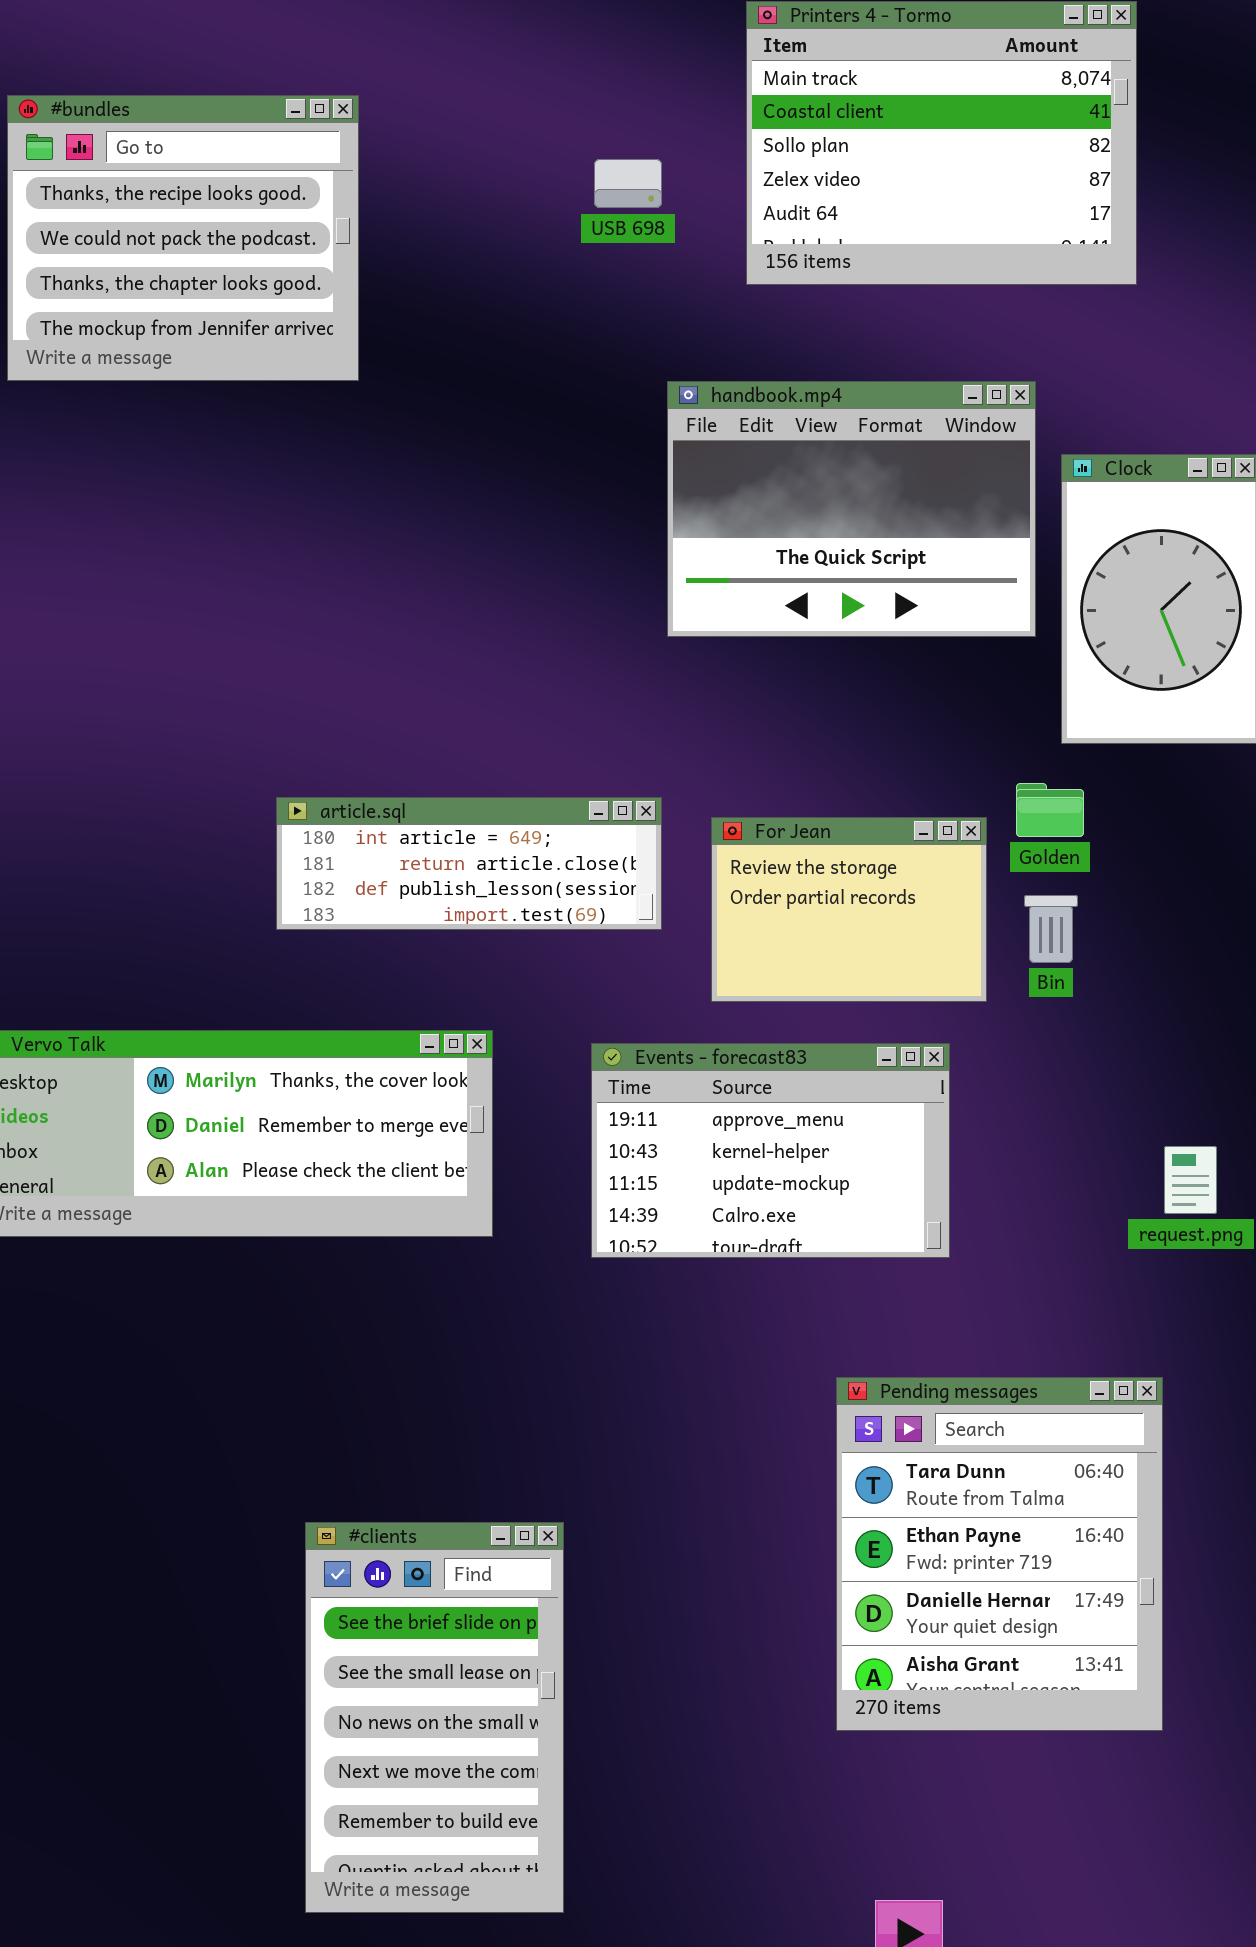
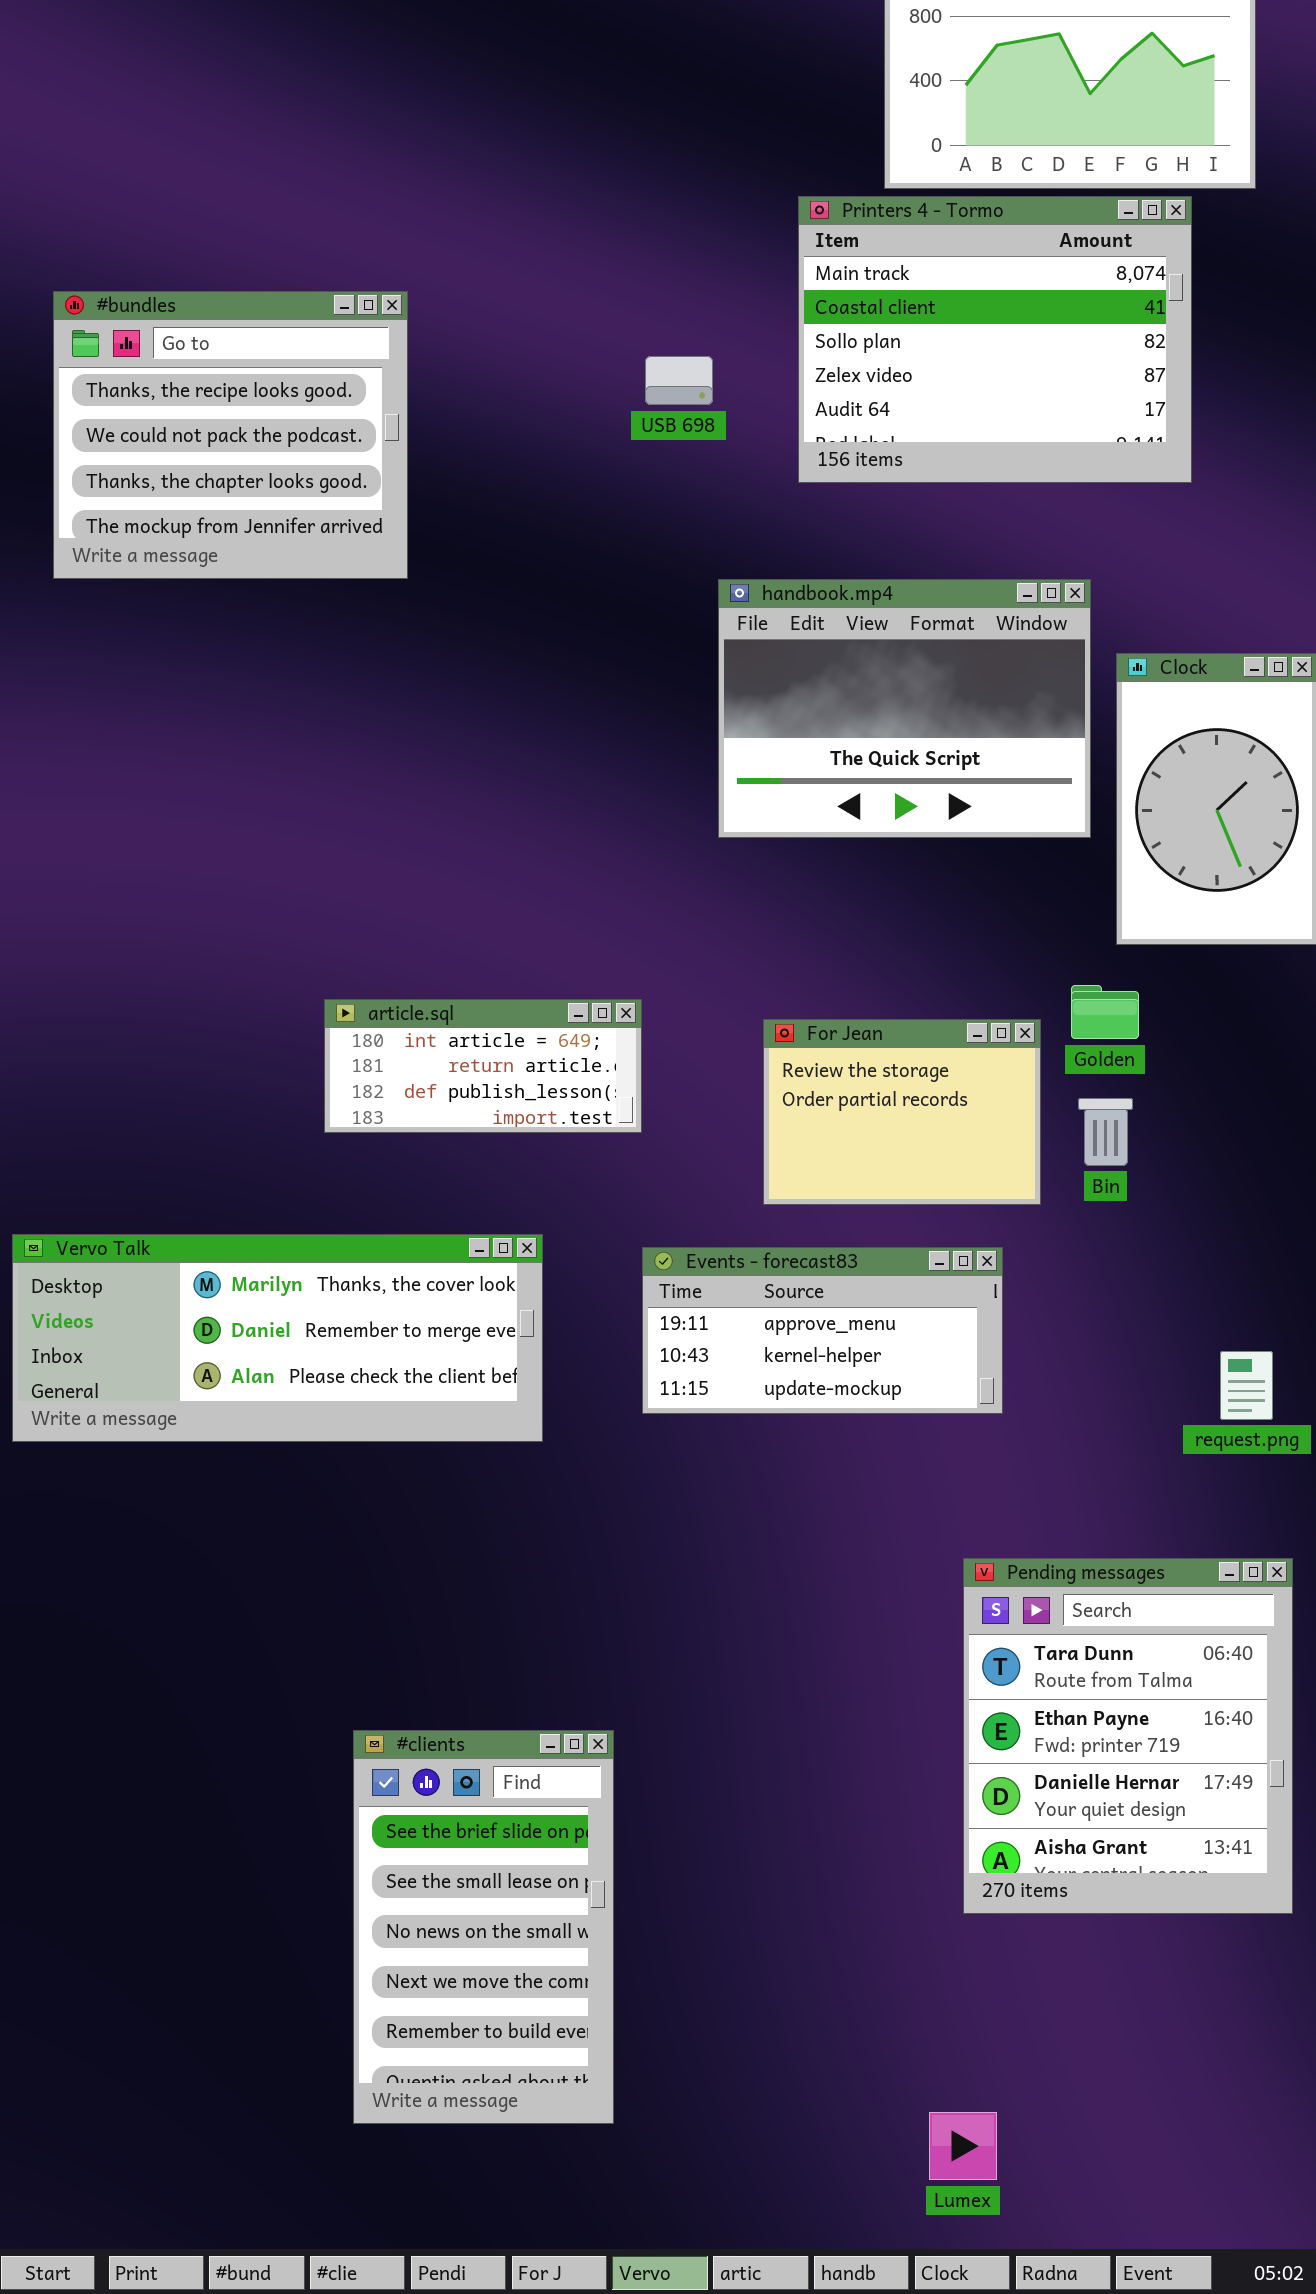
article.sql: [276,797,662,930] -> [324,999,642,1133], resized
Events - forecast83: [591,1043,950,1258] -> [642,1247,1003,1414], resized
Pending messages: [836,1377,1163,1731] -> [963,1558,1293,1914], moved

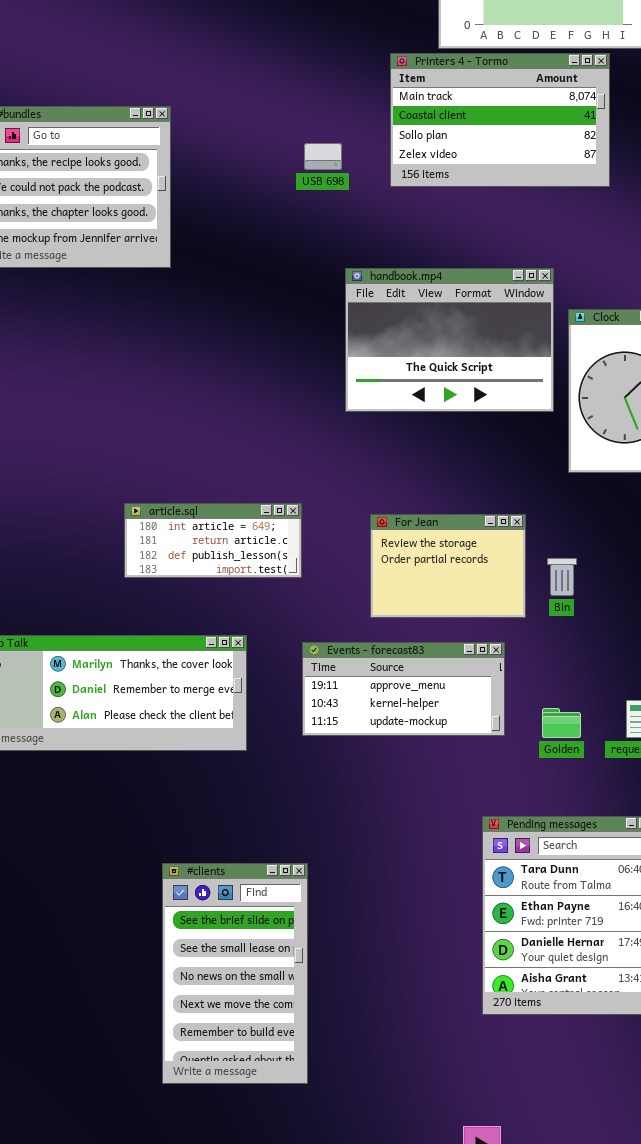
Printers 4 - Tormo: [798,196,1192,483] -> [390,53,610,187], resized
Golden: [1071,985,1139,1039] -> [542,708,581,738], moved
#clients: [353,1730,614,2124] -> [162,863,308,1084], moved

